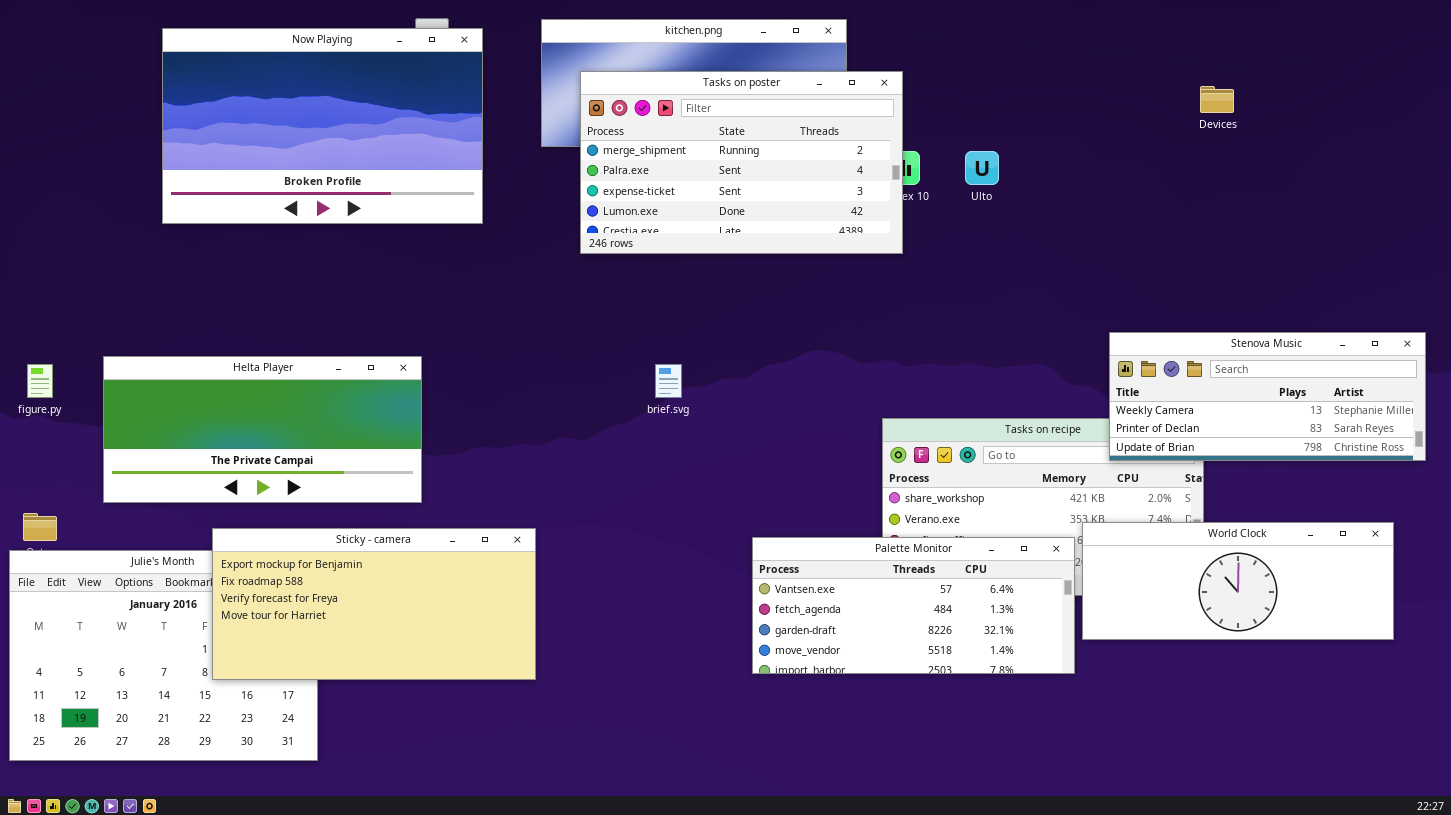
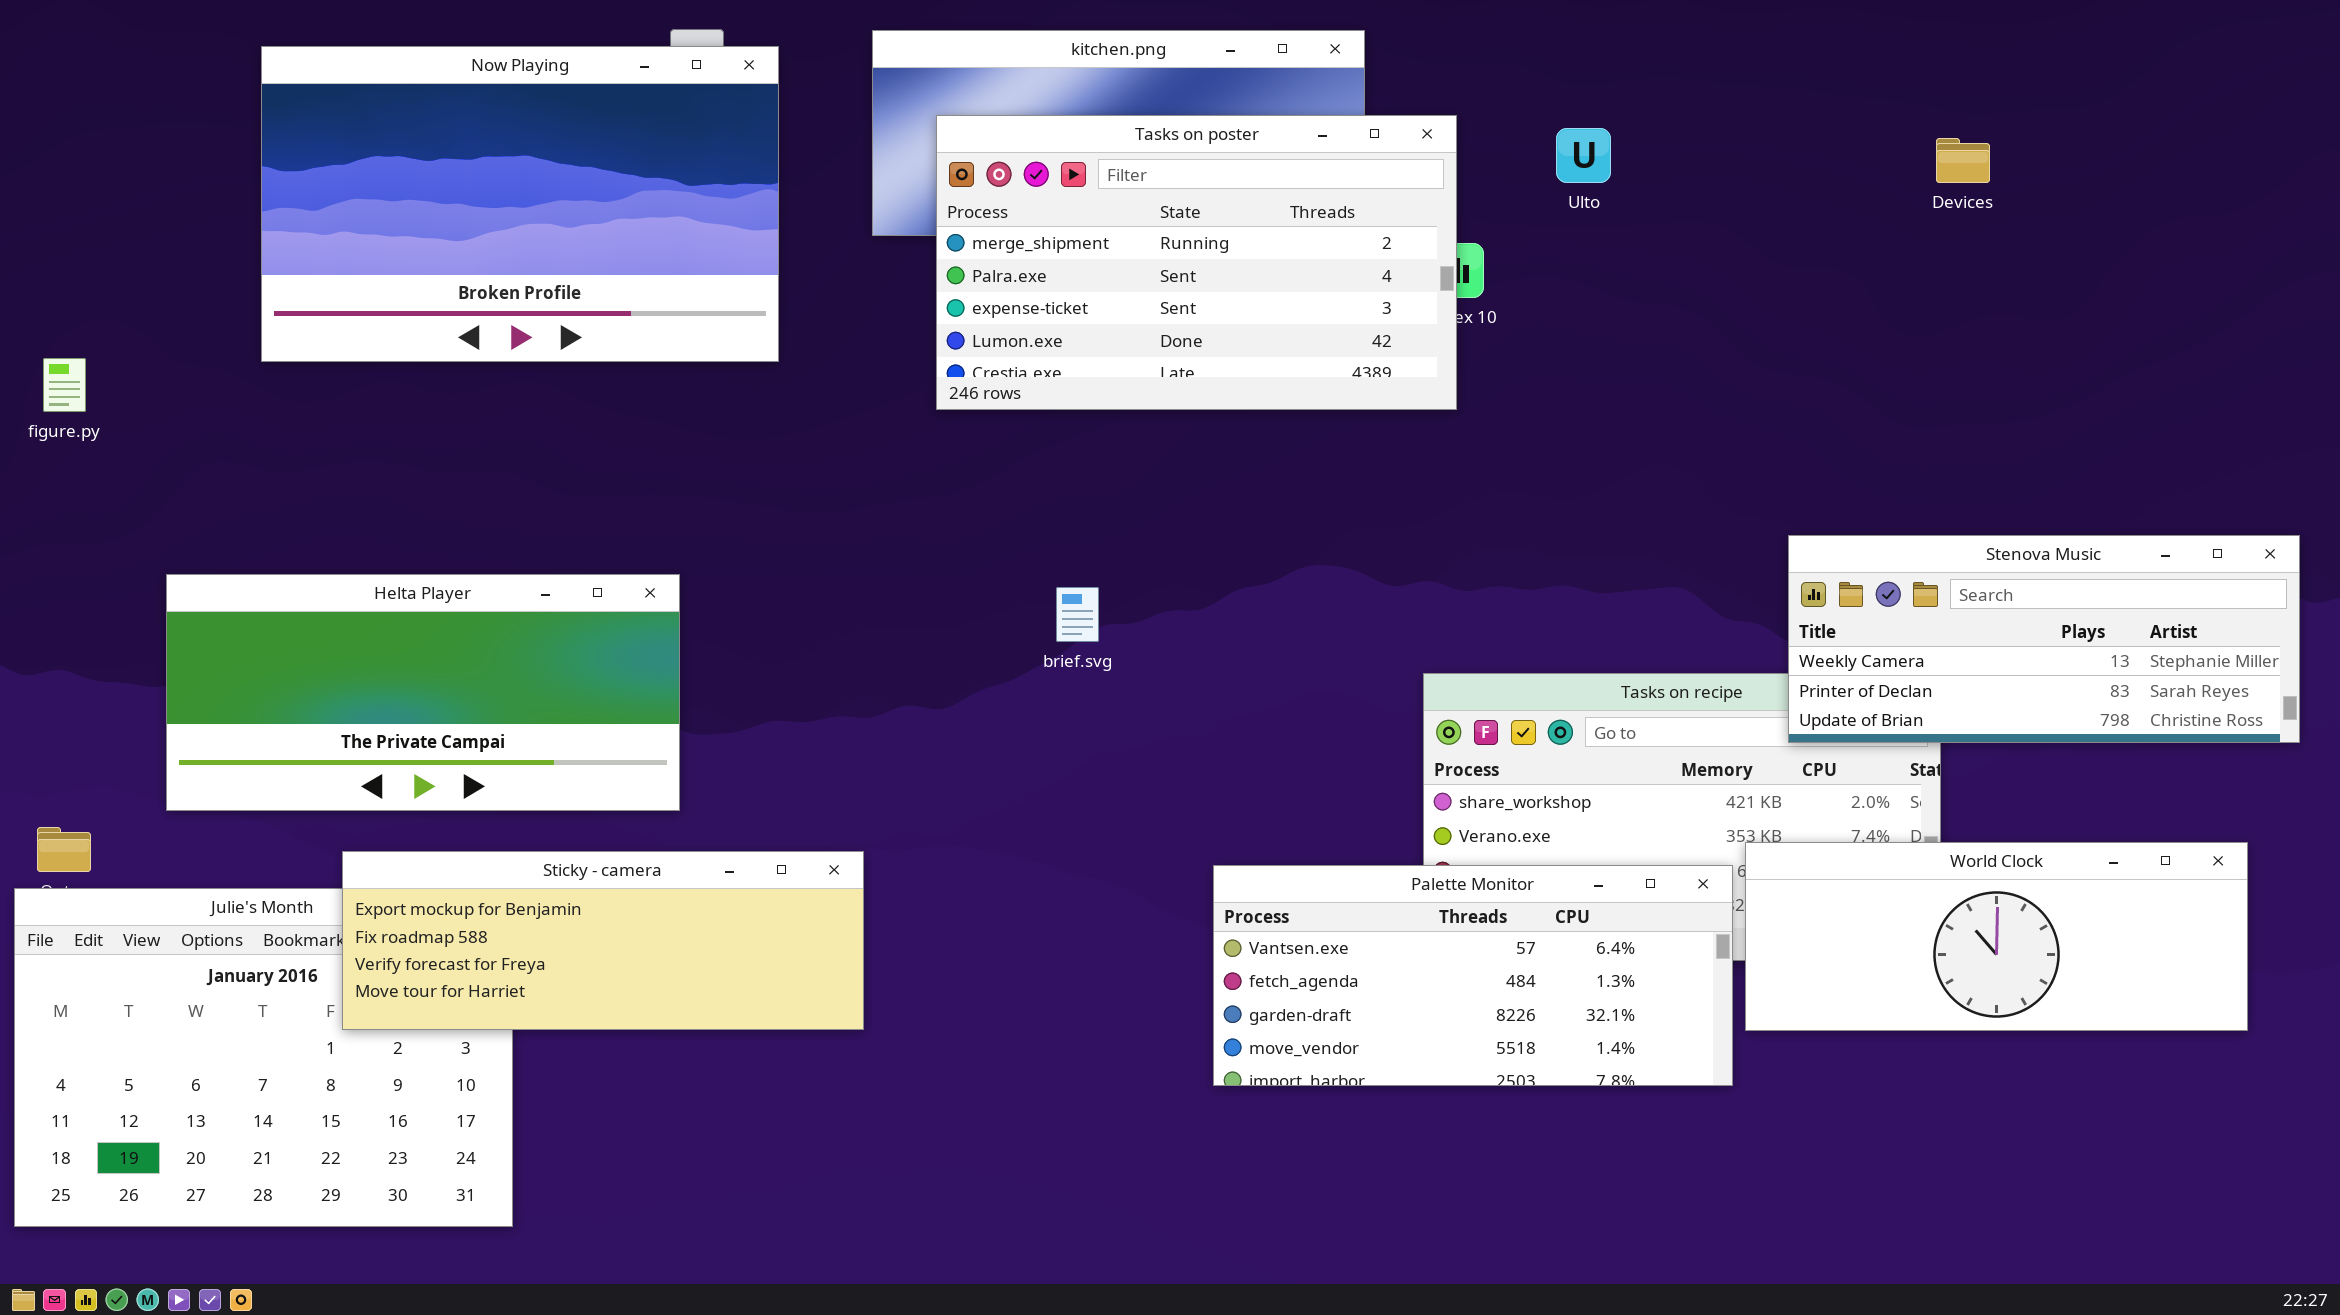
Ulto: [965,151,999,185] -> [1556,128,1611,183], moved
figure.py: [27,364,53,398] -> [43,358,86,412], moved
Sticky - camera: [212,528,536,680] -> [342,851,864,1030], resized

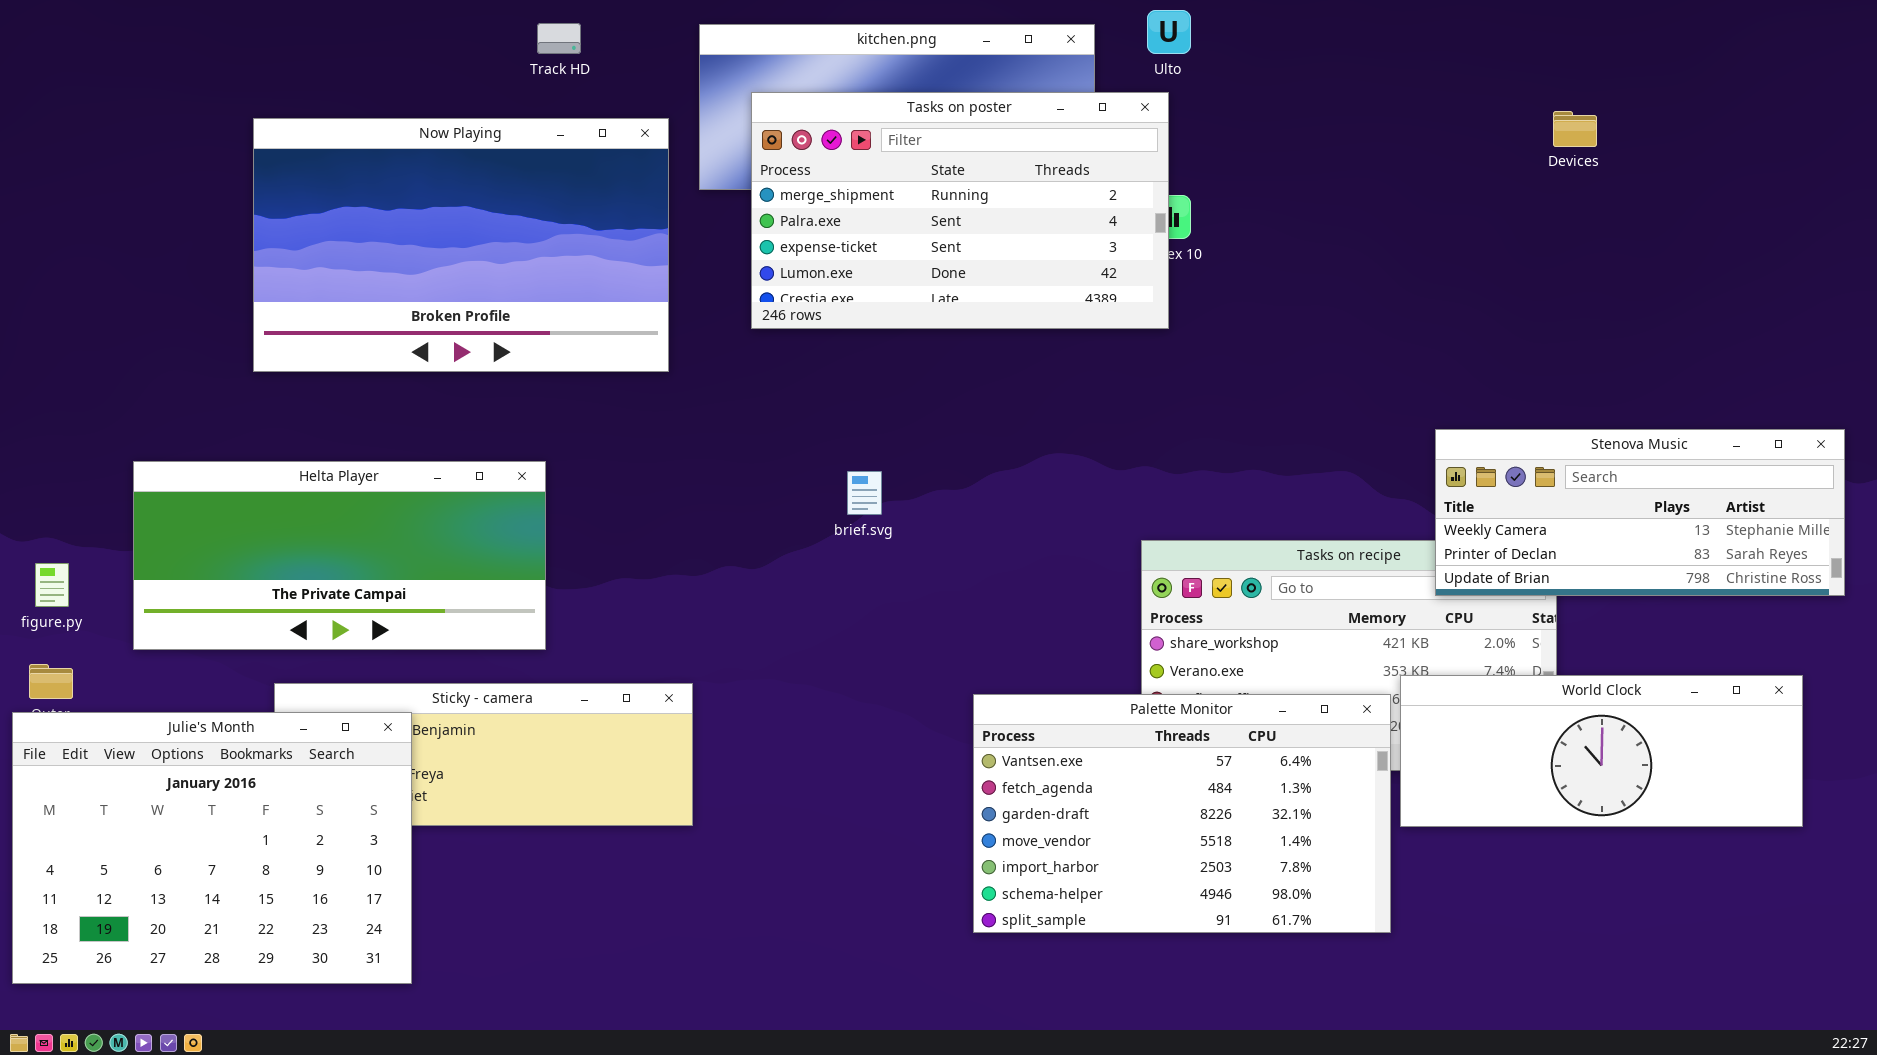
Now Playing: [261,46,779,362] -> [253,118,669,372], moved
Ulto: [1556,128,1611,183] -> [1147,10,1191,54], moved
figure.py: [43,358,86,412] -> [35,563,69,607], moved
Palette Monitor: [1213,865,1733,1086] -> [973,694,1391,933], resized
Julie's Month: [14,888,513,1227] -> [12,712,412,984], raised

